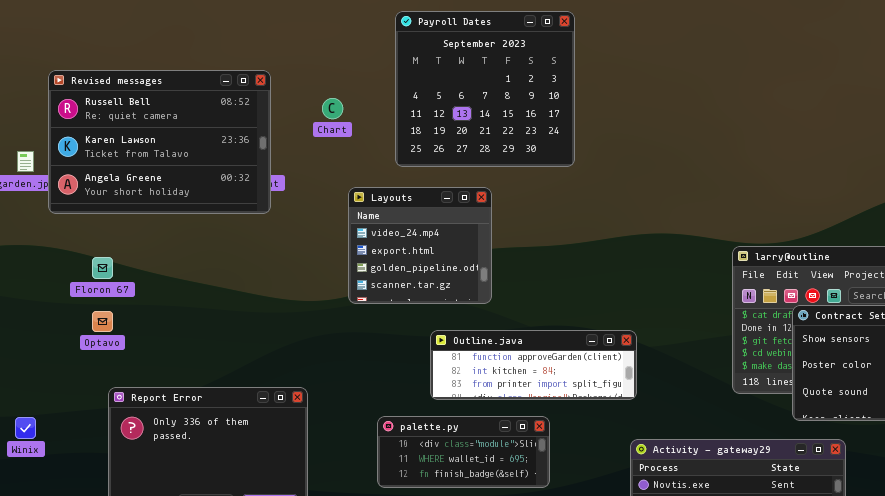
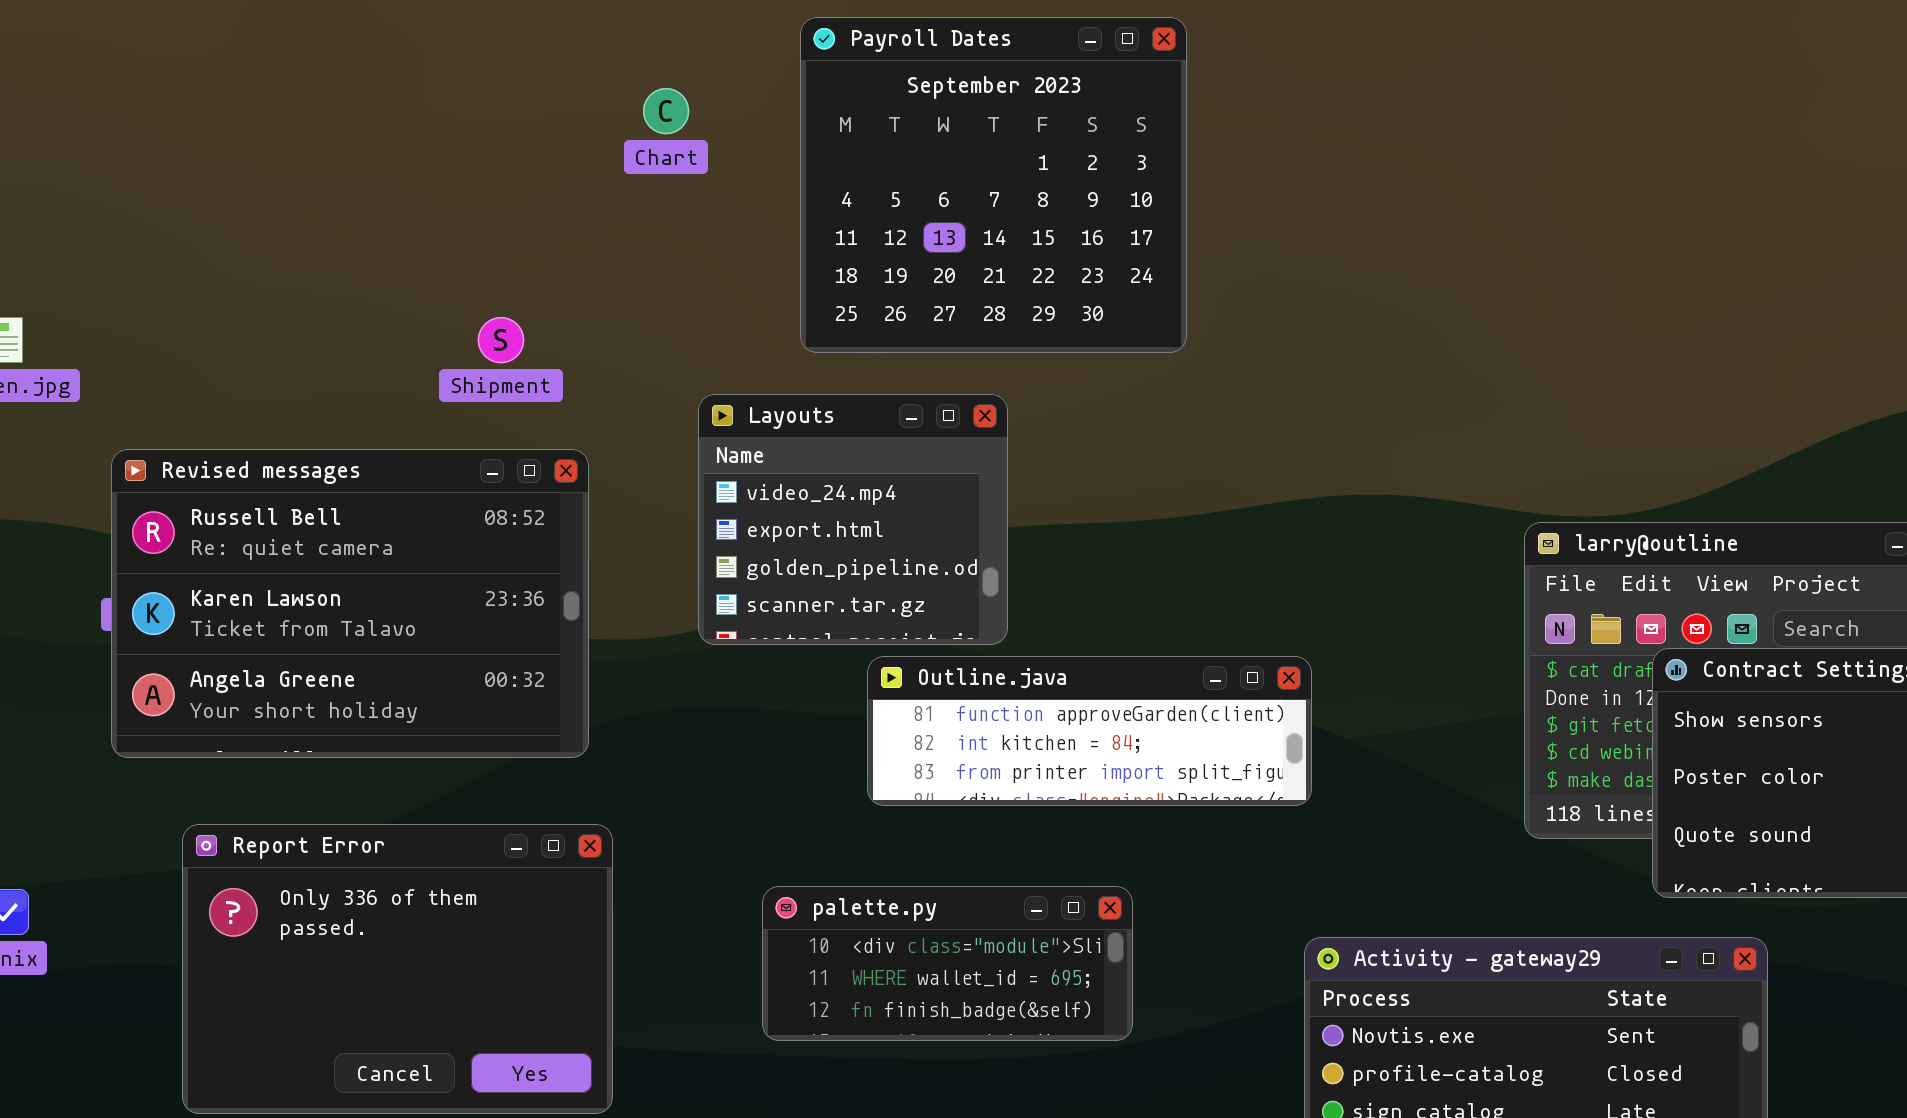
Revised messages: [48,70,271,214] -> [111,449,589,758], moved
Chart: [322,98,343,119] -> [643,88,689,134], moved
Outline.java: [430,330,637,400] -> [867,656,1312,806], moved

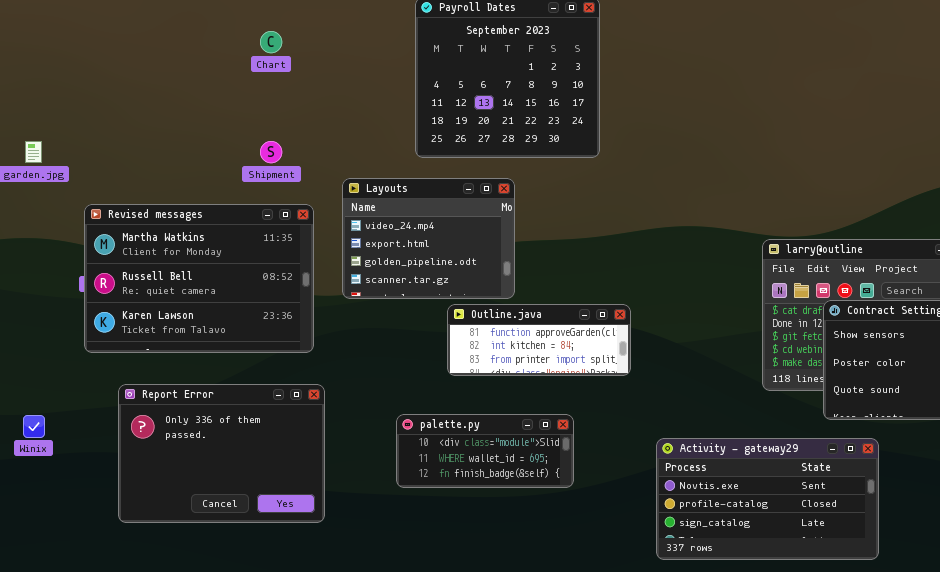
Chart: [643,88,689,134] -> [260,31,282,53], moved
Layouts: [698,394,1008,645] -> [342,178,515,299], resized
Revised messages: [111,449,589,758] -> [84,204,314,353], scrolled up 1 row
Outline.java: [867,656,1312,806] -> [447,304,631,376], resized

